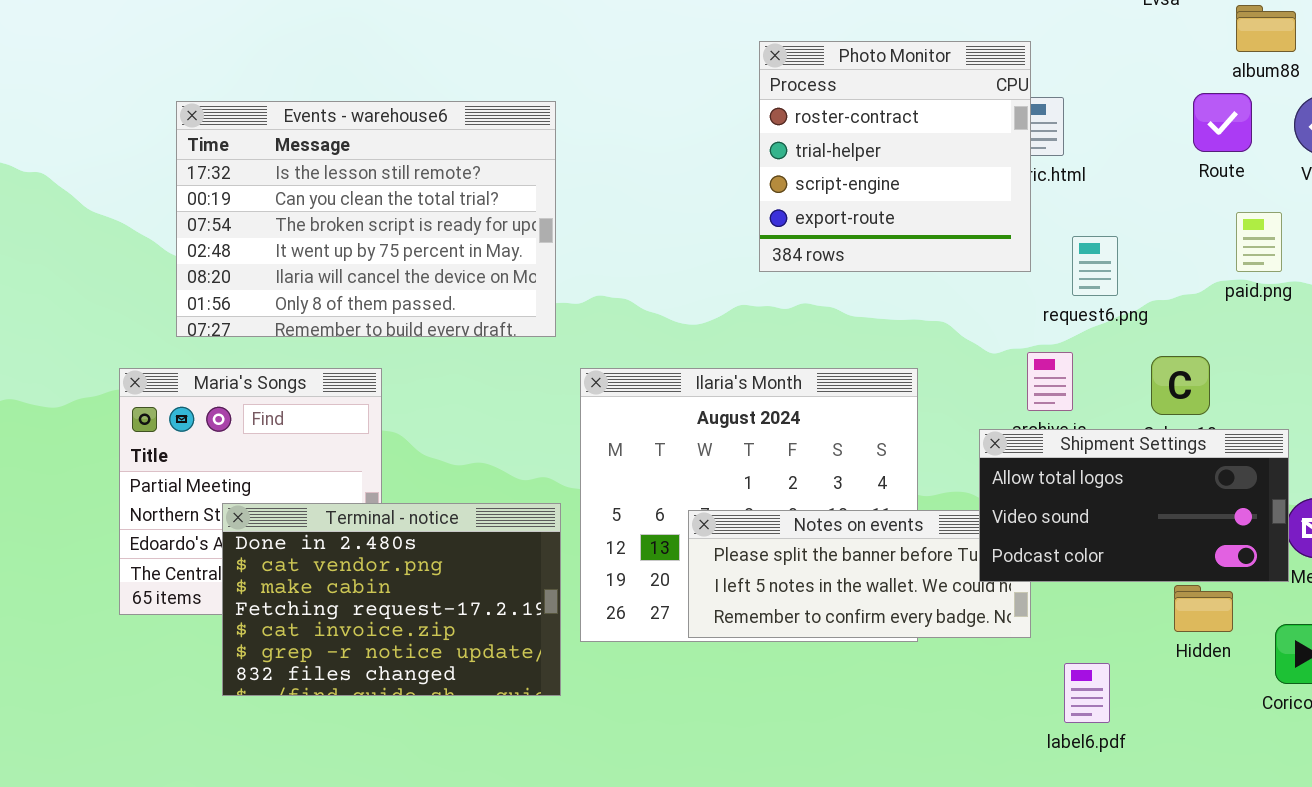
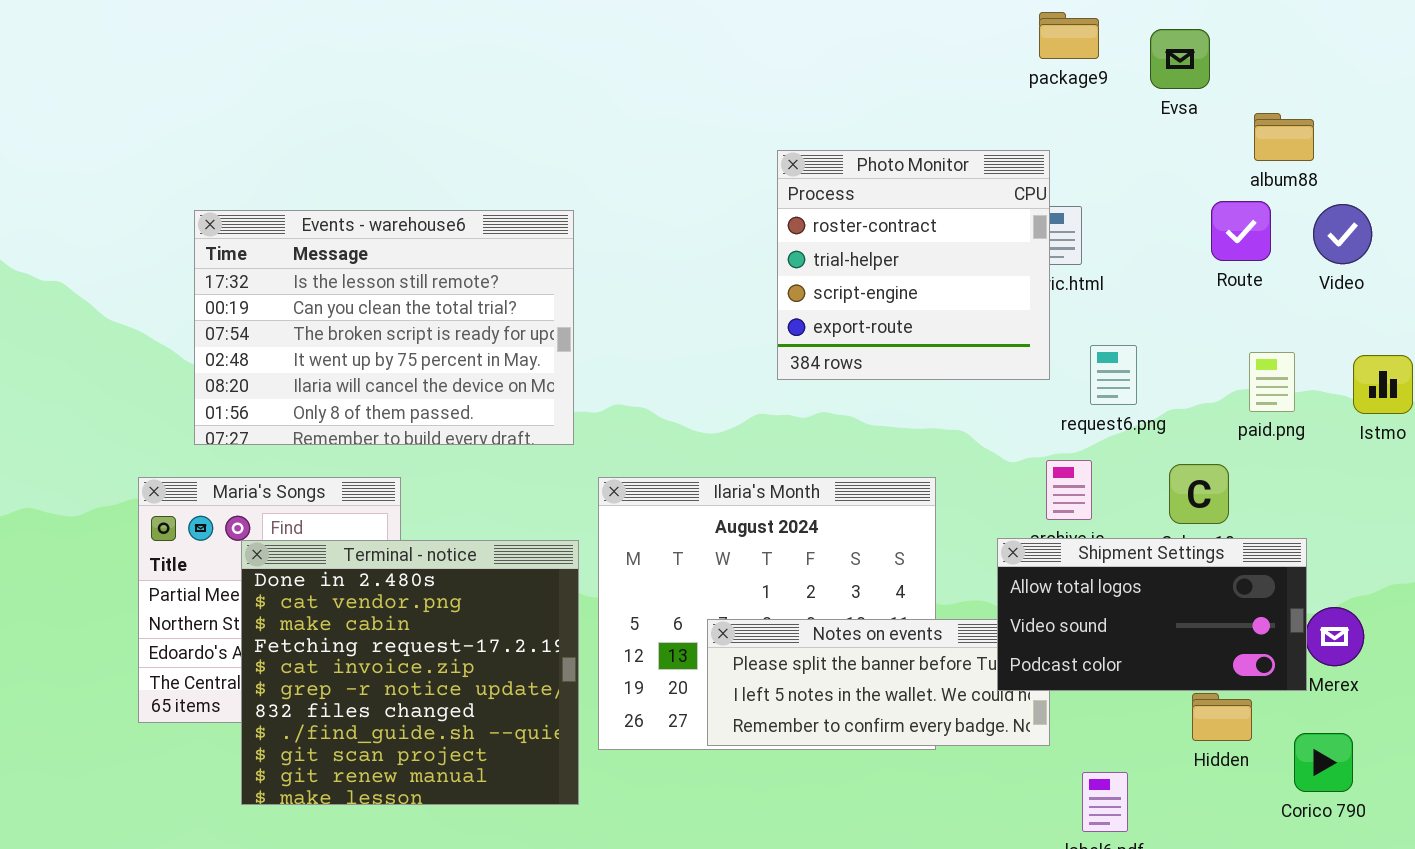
paid.png: [1236,212,1282,272] -> [1249,352,1295,412], moved
Terminal - notice: [222,503,561,696] -> [241,540,579,805], resized

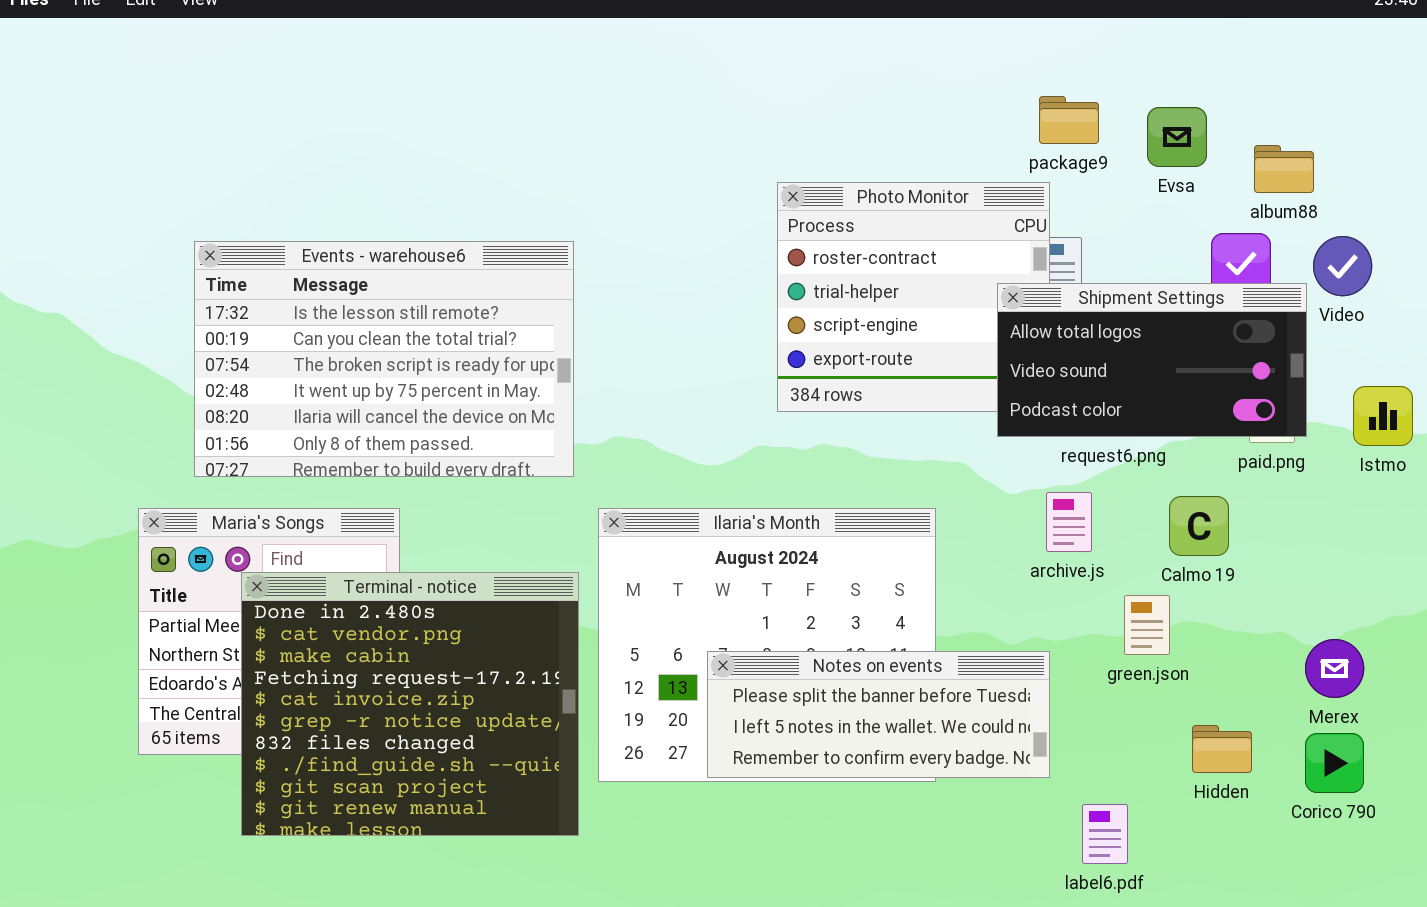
package9: [1039,12,1099,59] -> [1039,96,1099,144], moved
Evsa: [1150,29,1210,89] -> [1147,107,1207,167], moved
Shipment Settings: [997,538,1307,691] -> [997,283,1307,437], moved
Corico 790: [1294,733,1353,792] -> [1305,733,1364,793], moved

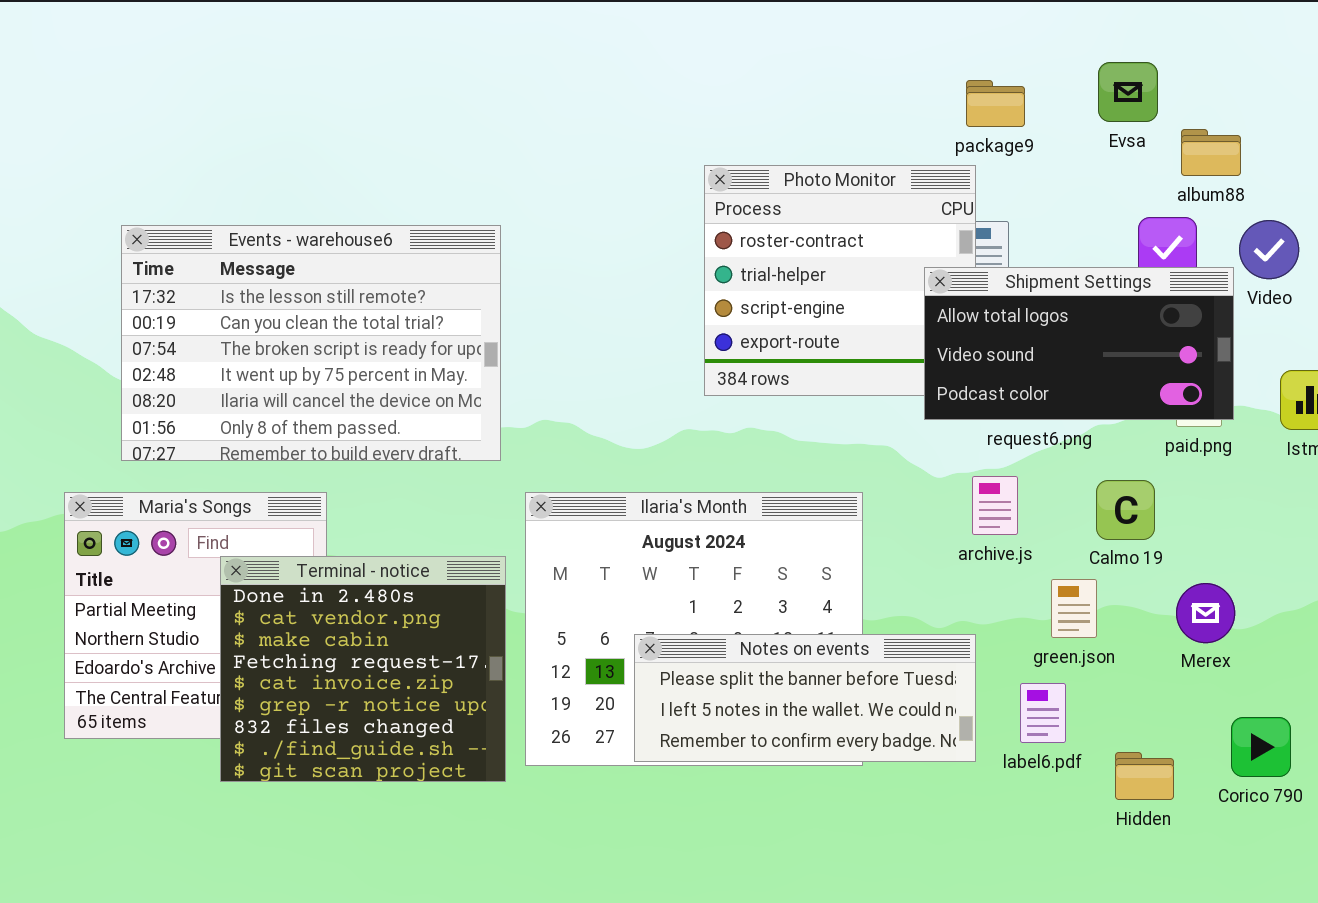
Evsa: [1147,107,1207,167] -> [1098,62,1158,122], moved
Terminal - notice: [241,572,579,836] -> [220,556,506,782], resized
Merex: [1305,639,1364,698] -> [1176,583,1235,643], moved
Hidden: [1192,725,1252,773] -> [1115,752,1174,800], moved
label6.pdf: [1082,804,1128,864] -> [1020,683,1066,743], moved

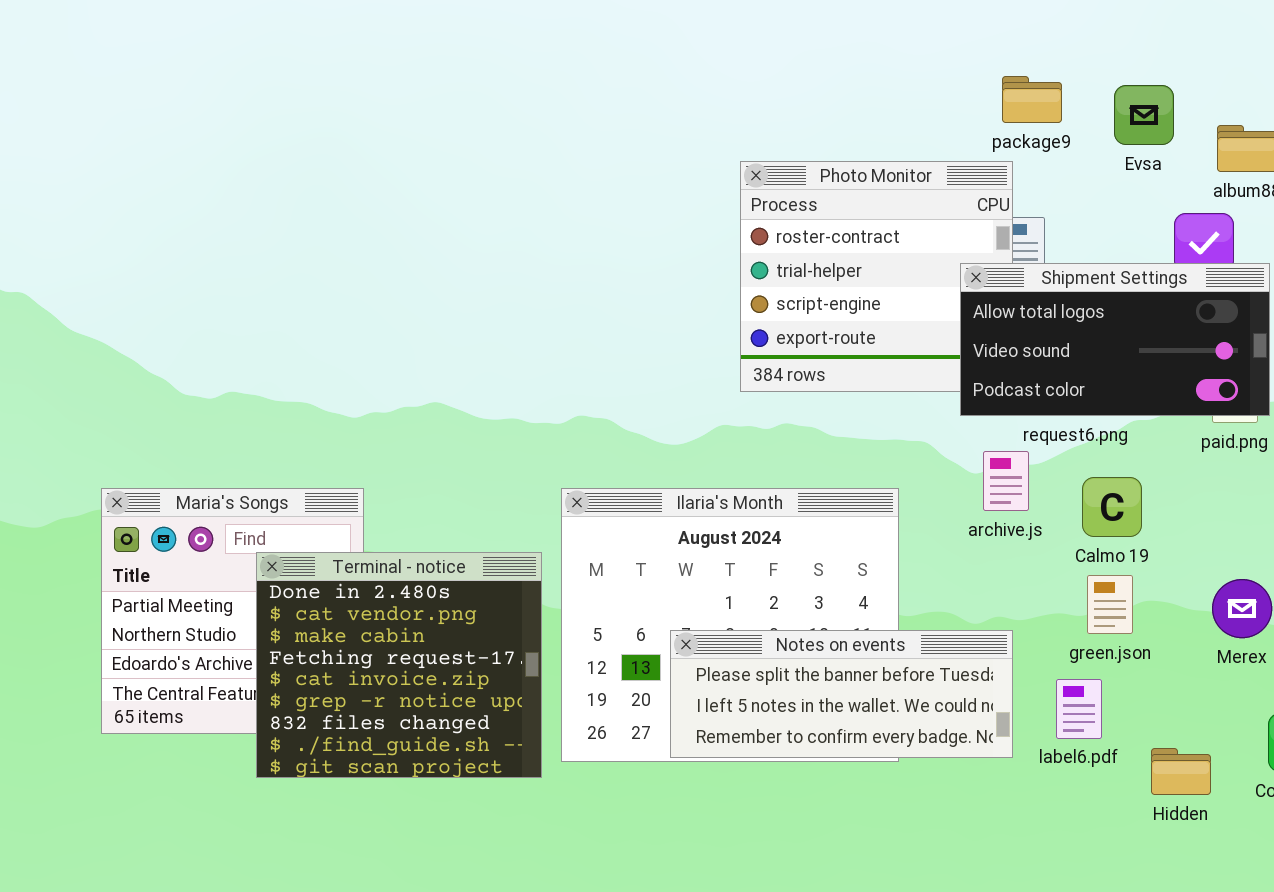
Evsa: [1098,62,1158,122] -> [1114,85,1174,145], moved
Events - warehouse6: [121,225,501,461] -> none, closed
archive.js: [972,476,1018,535] -> [983,451,1029,511], moved
Calmo 19: [1096,480,1155,540] -> [1082,477,1142,537], moved

